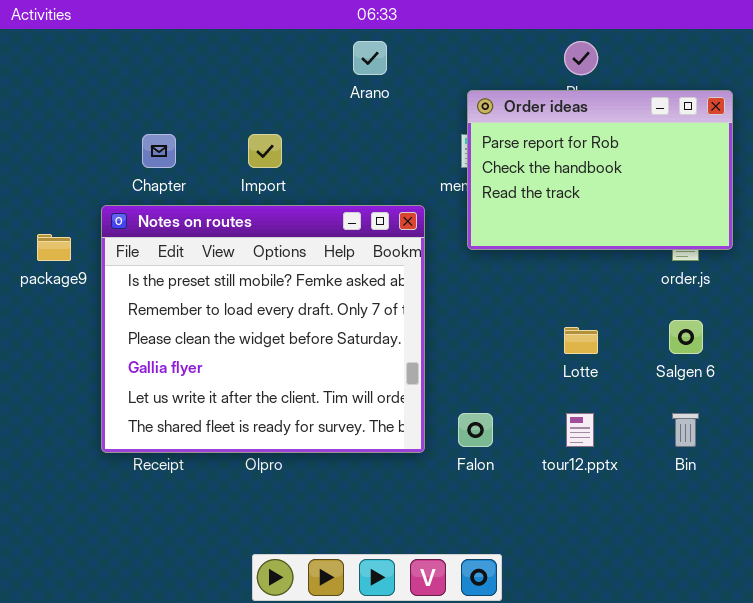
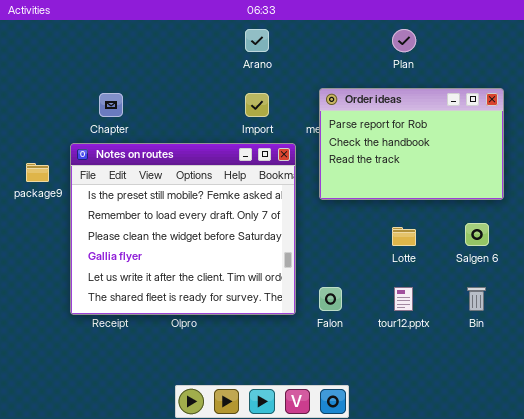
Order ideas: [467,90,733,250] -> [319,88,504,200], moved
Import: [248,134,282,168] -> [245,93,269,117], moved

